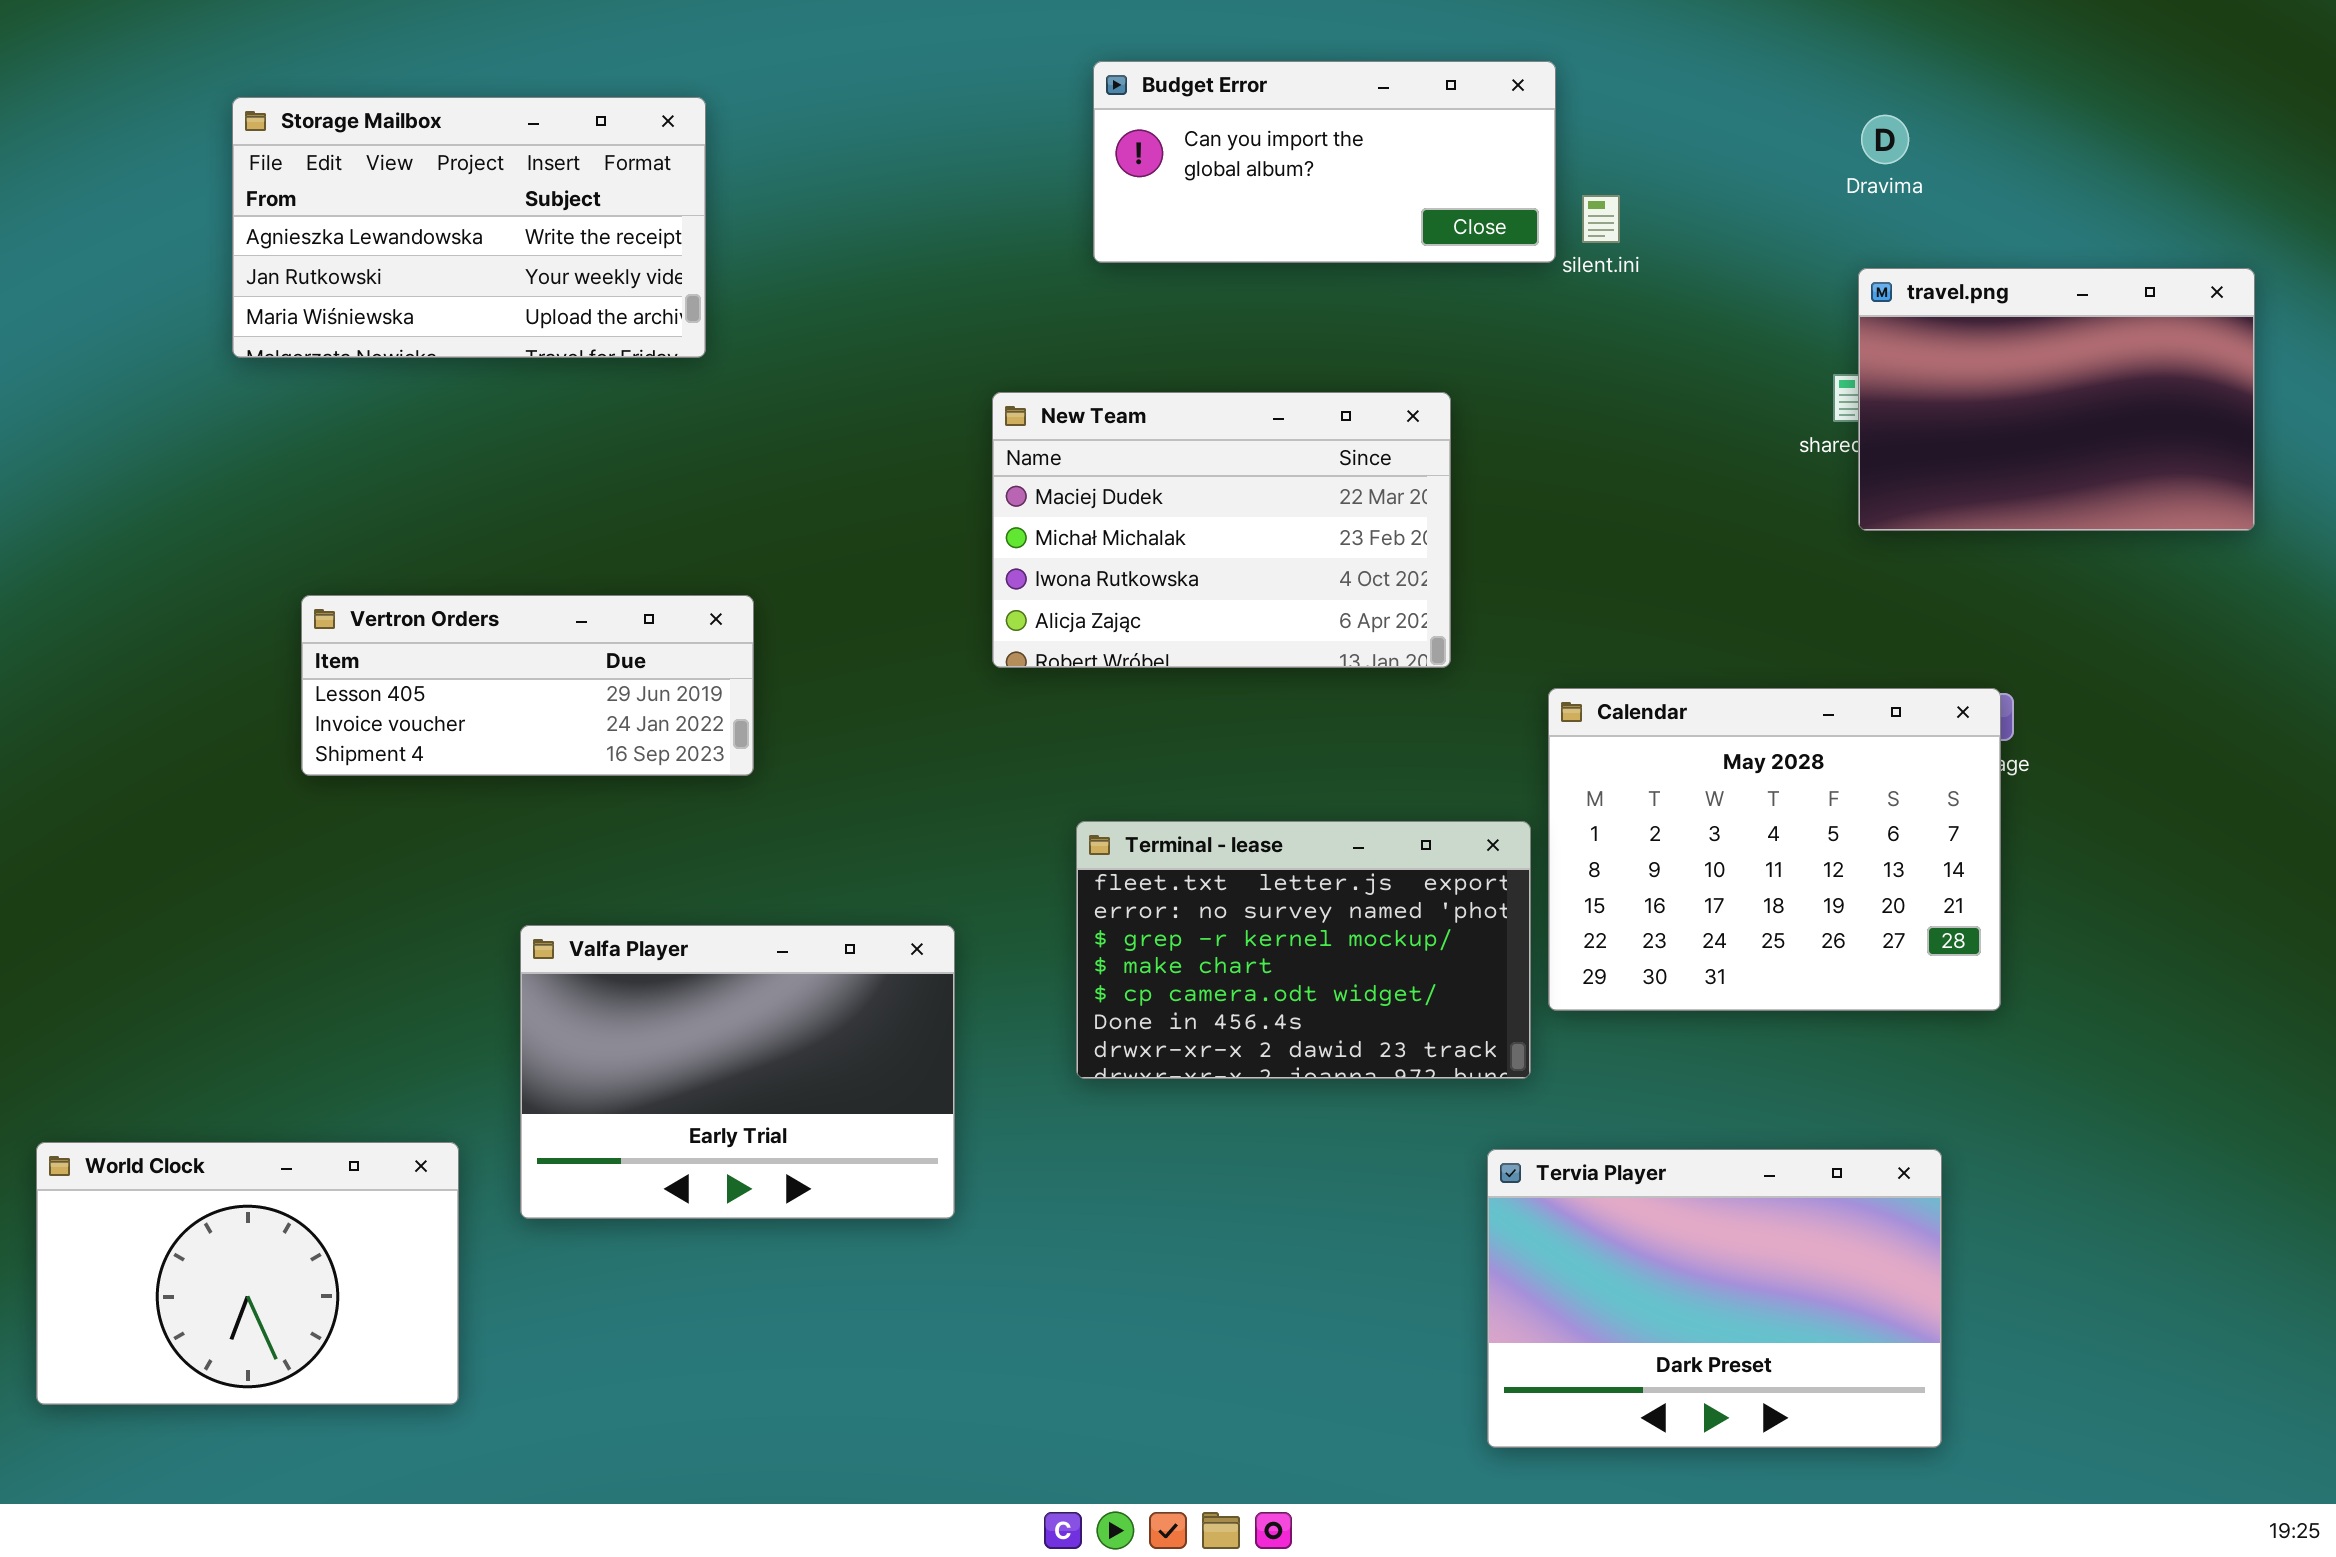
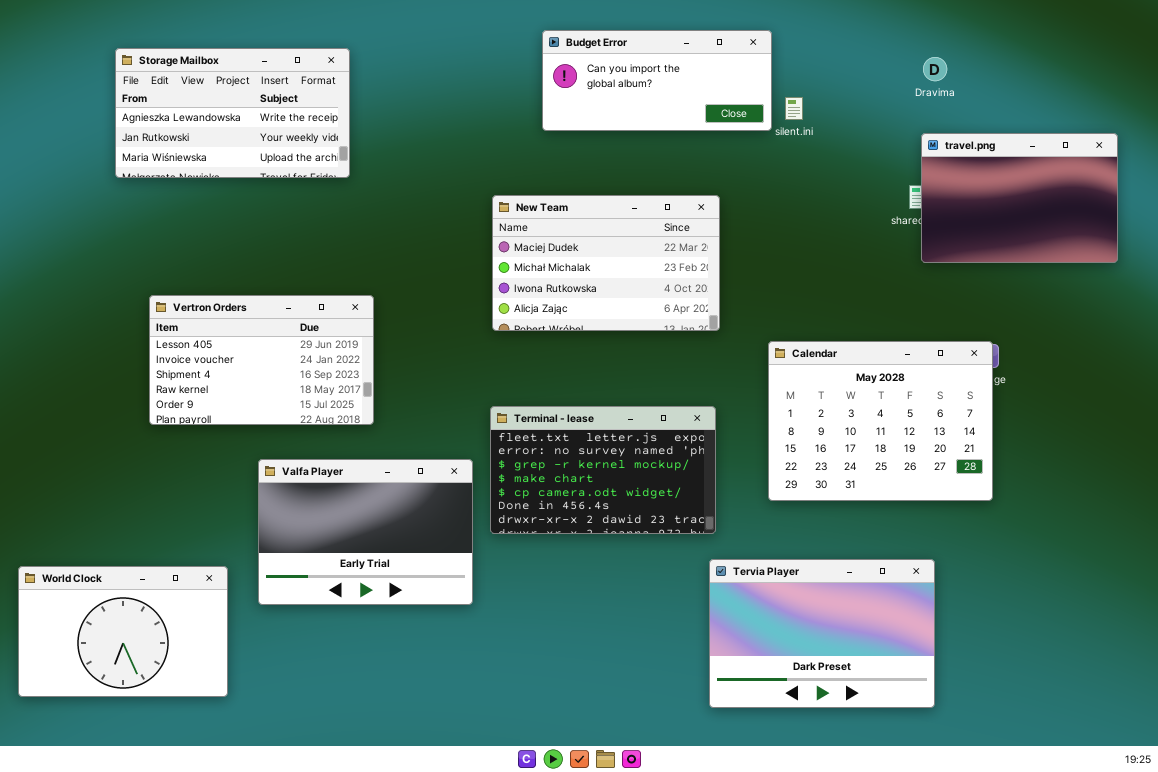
Vertron Orders: [301,595,754,776] -> [149,295,374,425], resized
Terminal - lease: [1076,821,1531,1079] -> [490,406,716,534], moved
Tervia Player: [1487,1149,1942,1448] -> [709,559,935,708], moved

